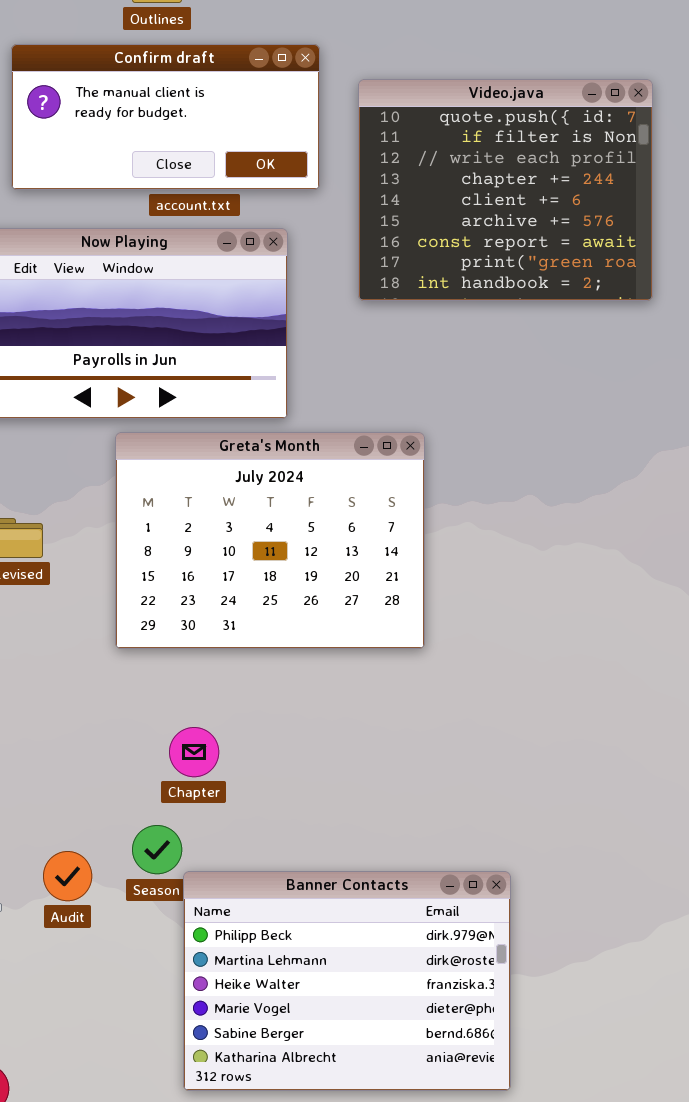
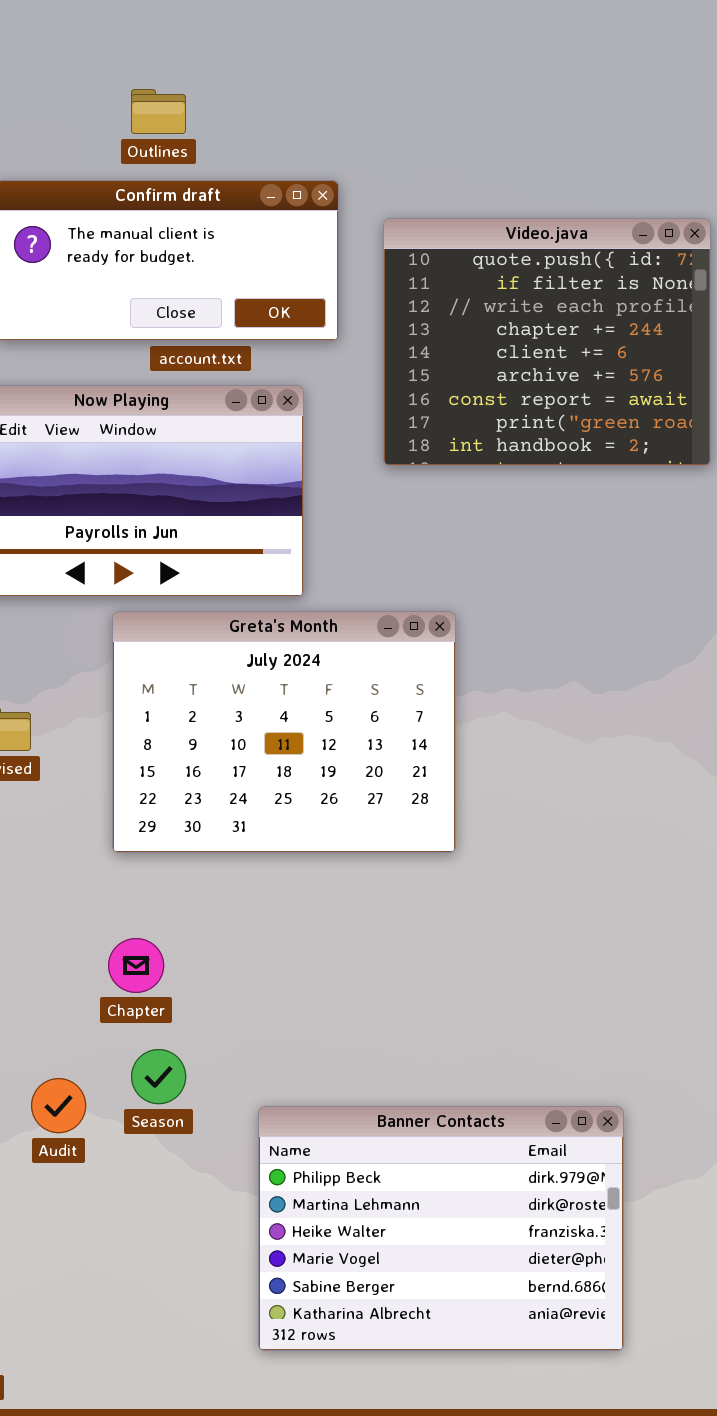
Chapter: [169,727,219,777] -> [108,938,164,993], moved
Banner Contacts: [183,871,511,1091] -> [258,1106,624,1351], moved

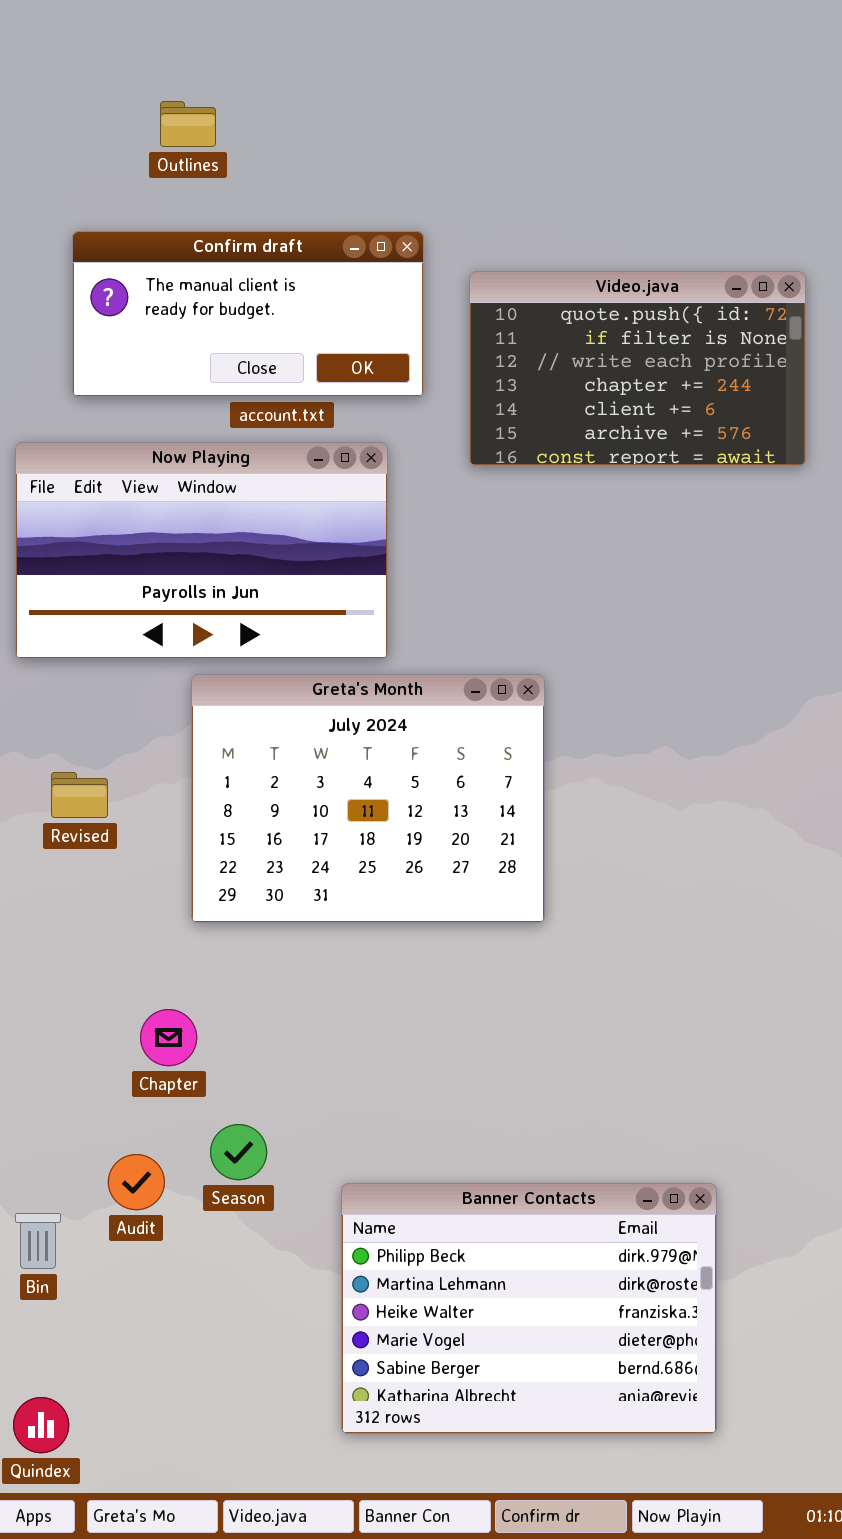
Outlines: [131,89,186,134] -> [160,101,216,147], moved
Video.java: [383,218,711,466] -> [469,271,806,466], resized
Chapter: [108,938,164,993] -> [140,1009,197,1066], moved

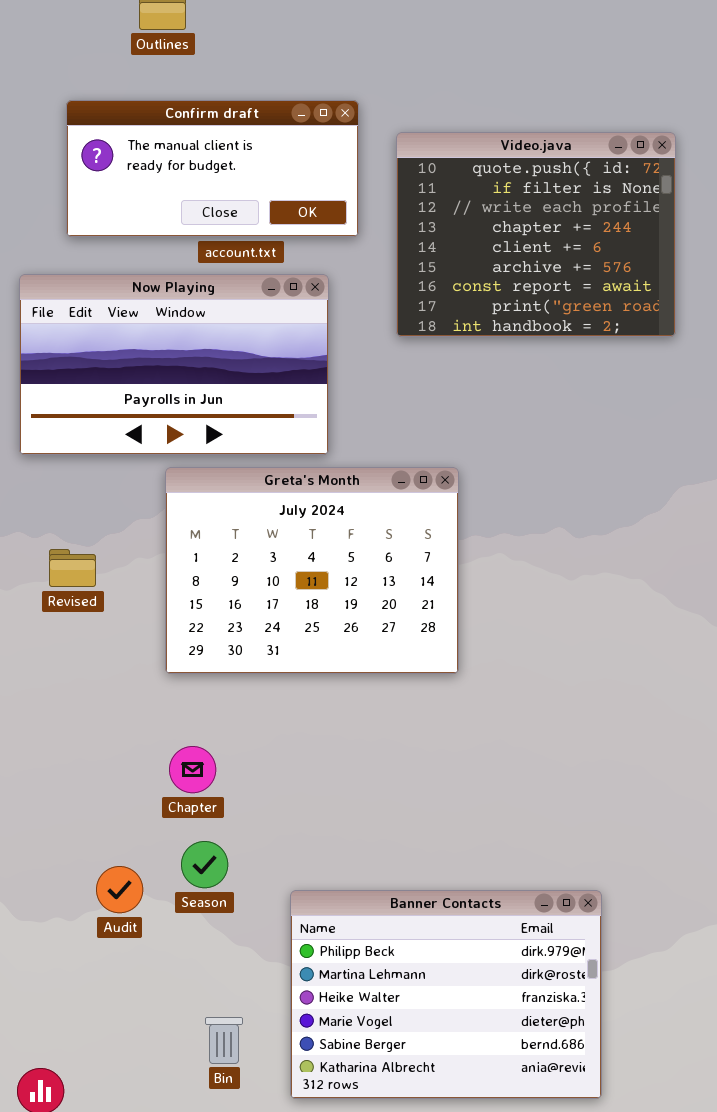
Video.java: [469,271,806,466] -> [396,132,676,337], resized
Chapter: [140,1009,197,1066] -> [169,746,216,793], moved
Bin: [15,1213,61,1269] -> [205,1017,243,1064], moved

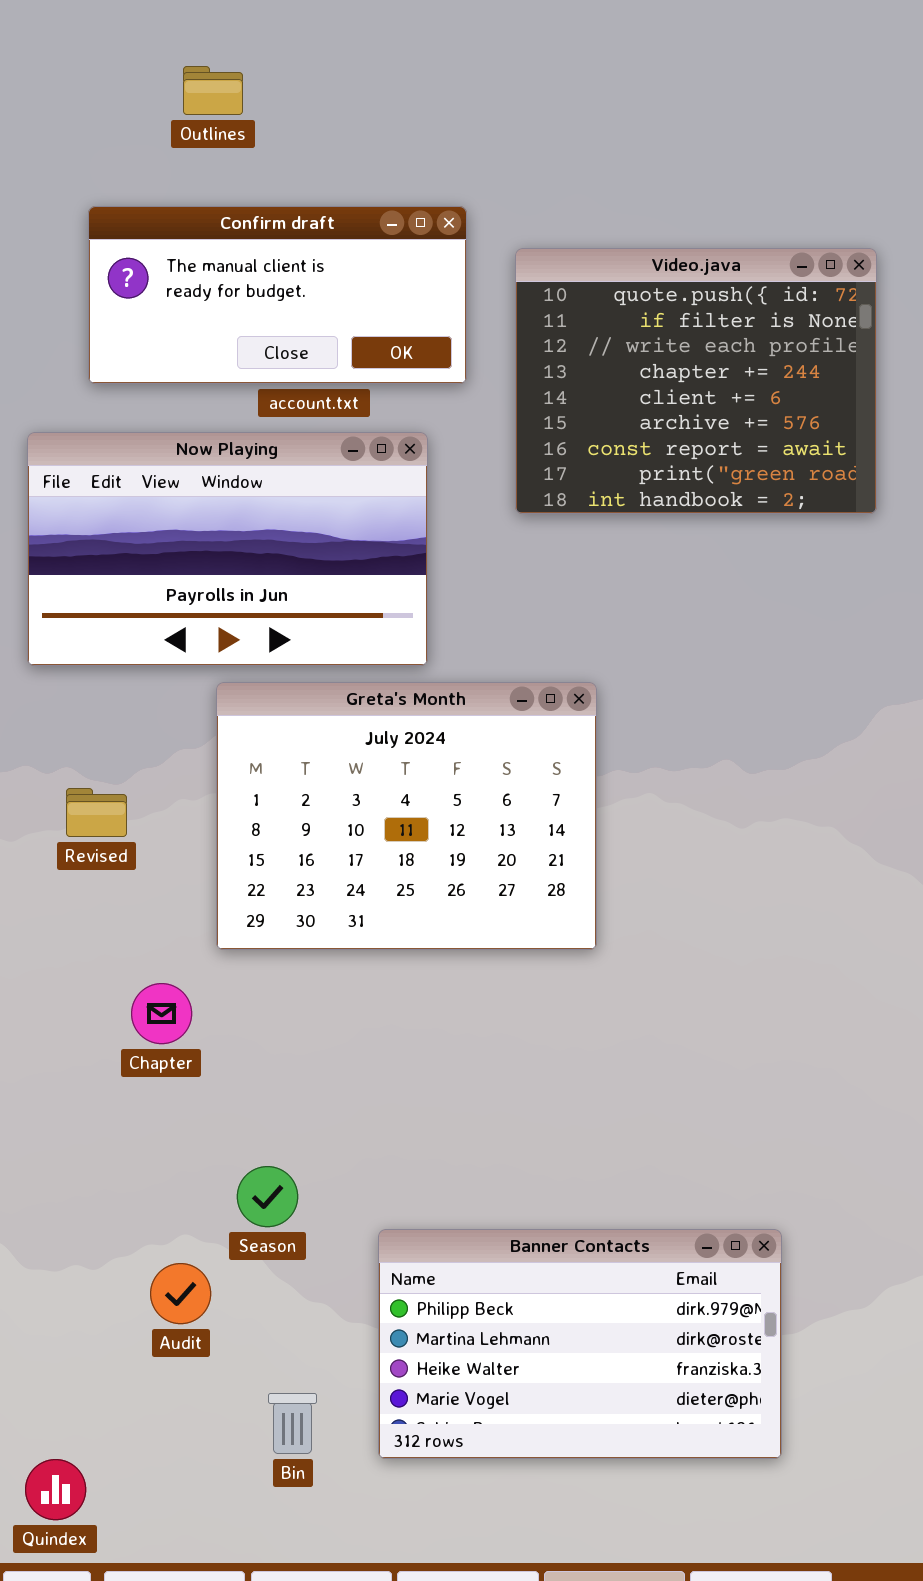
Chapter: [169,746,216,793] -> [131,983,192,1044], moved
Audit: [96,866,143,913] -> [150,1263,211,1324], moved
Banner Contacts: [290,890,602,1099] -> [378,1229,782,1459], resized

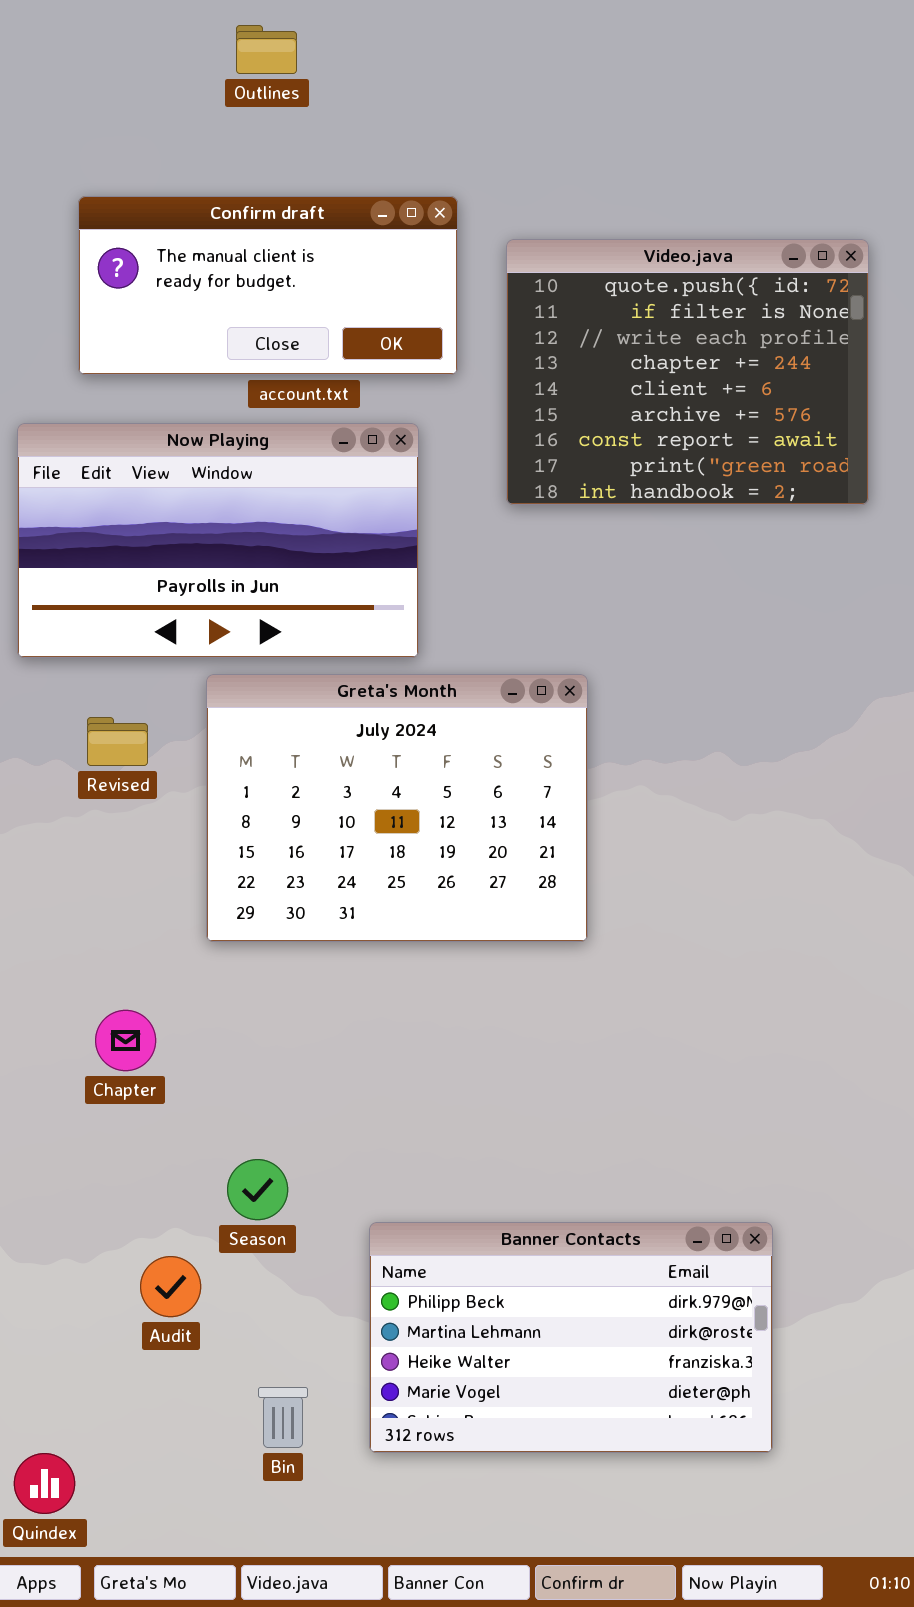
Outlines: [183,66,243,115] -> [236,25,297,74], moved
Revised: [66,788,127,837] -> [87,717,148,766], moved
Chapter: [131,983,192,1044] -> [95,1010,156,1071], moved

